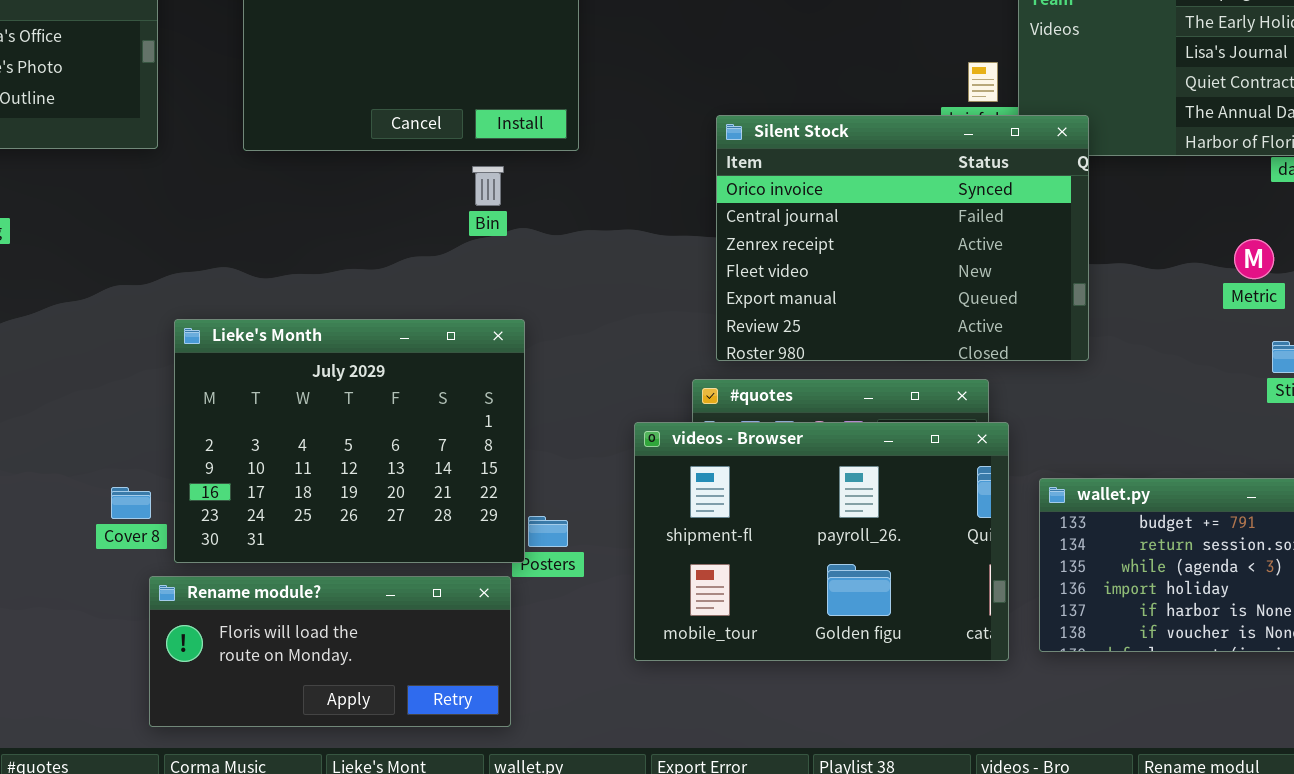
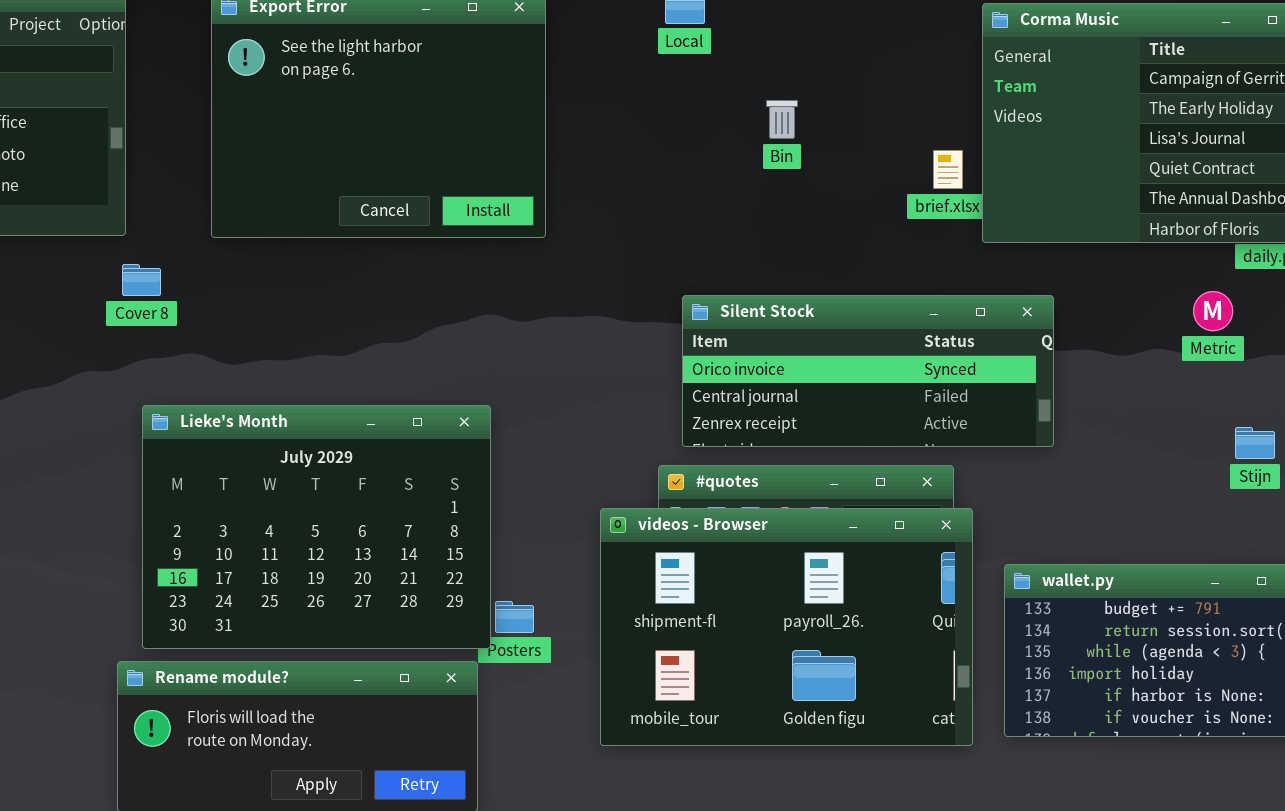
Silent Stock: [716,115,1089,361] -> [682,295,1054,447], resized
Bin: [472,166,504,206] -> [766,100,798,139], moved
Metric: [1234,239,1274,279] -> [1193,291,1233,331], moved
Cover 8: [111,487,151,519] -> [122,264,161,296], moved

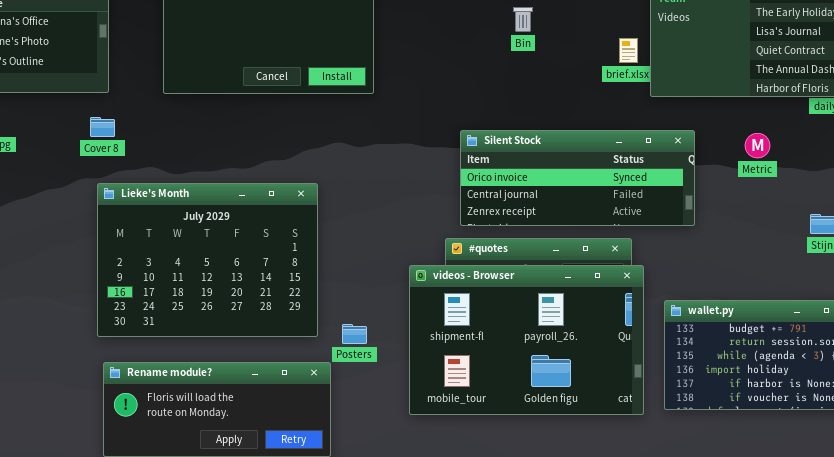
Cover 8: [122,264,161,296] -> [90,117,115,137], moved
Metric: [1193,291,1233,331] -> [745,133,770,158], moved
Lieke's Month: [142,405,491,649] -> [97,183,318,337], moved

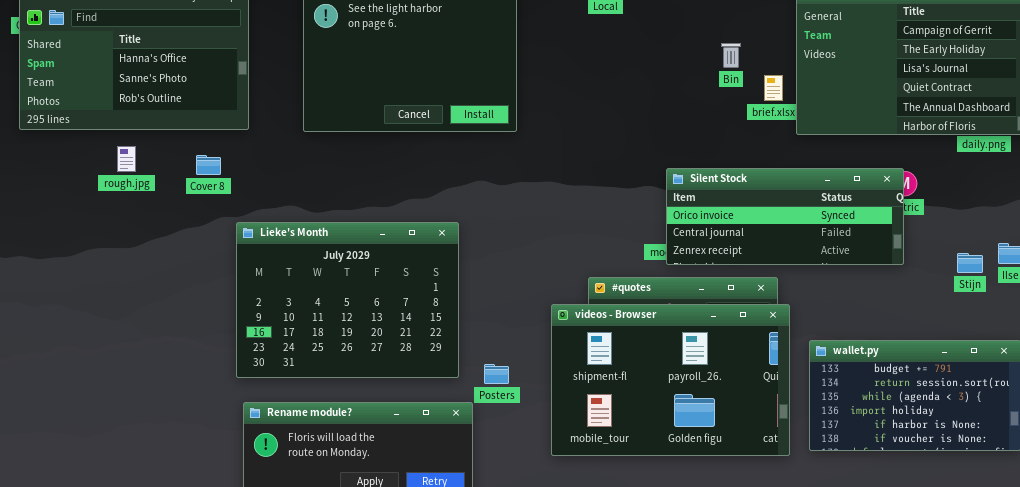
Bin: [513,7,533,32] -> [721,43,741,68], moved
Cover 8: [90,117,115,137] -> [196,155,221,175], moved
Silent Stock: [460,130,695,226] -> [666,168,904,265], moved

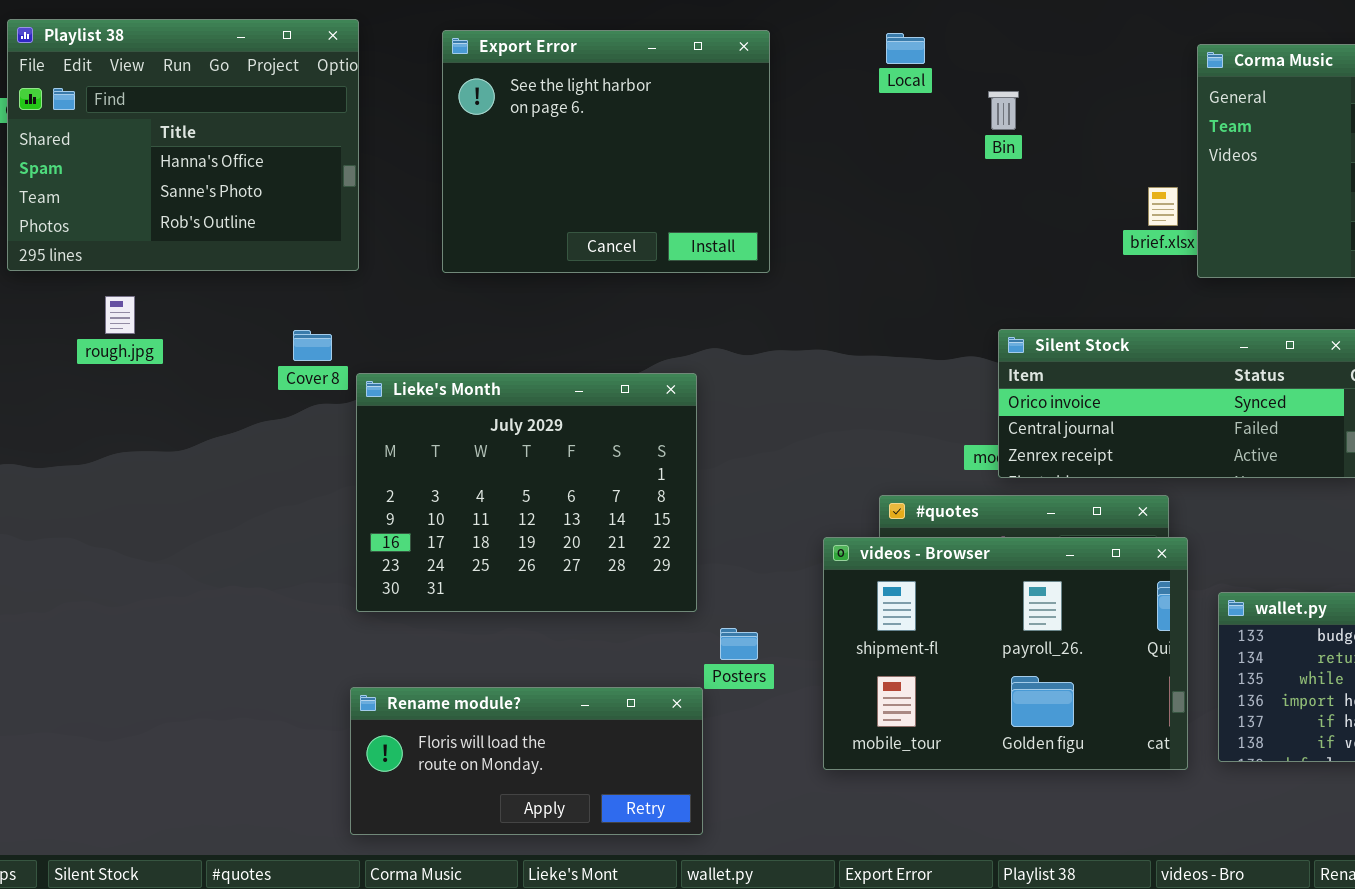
Bin: [721,43,741,68] -> [988,91,1019,130], moved
rough.jpg: [117,146,136,172] -> [105,296,135,334], moved
Cover 8: [196,155,221,175] -> [293,330,332,361], moved
Lieke's Month: [236,222,459,378] -> [356,373,697,612], moved

